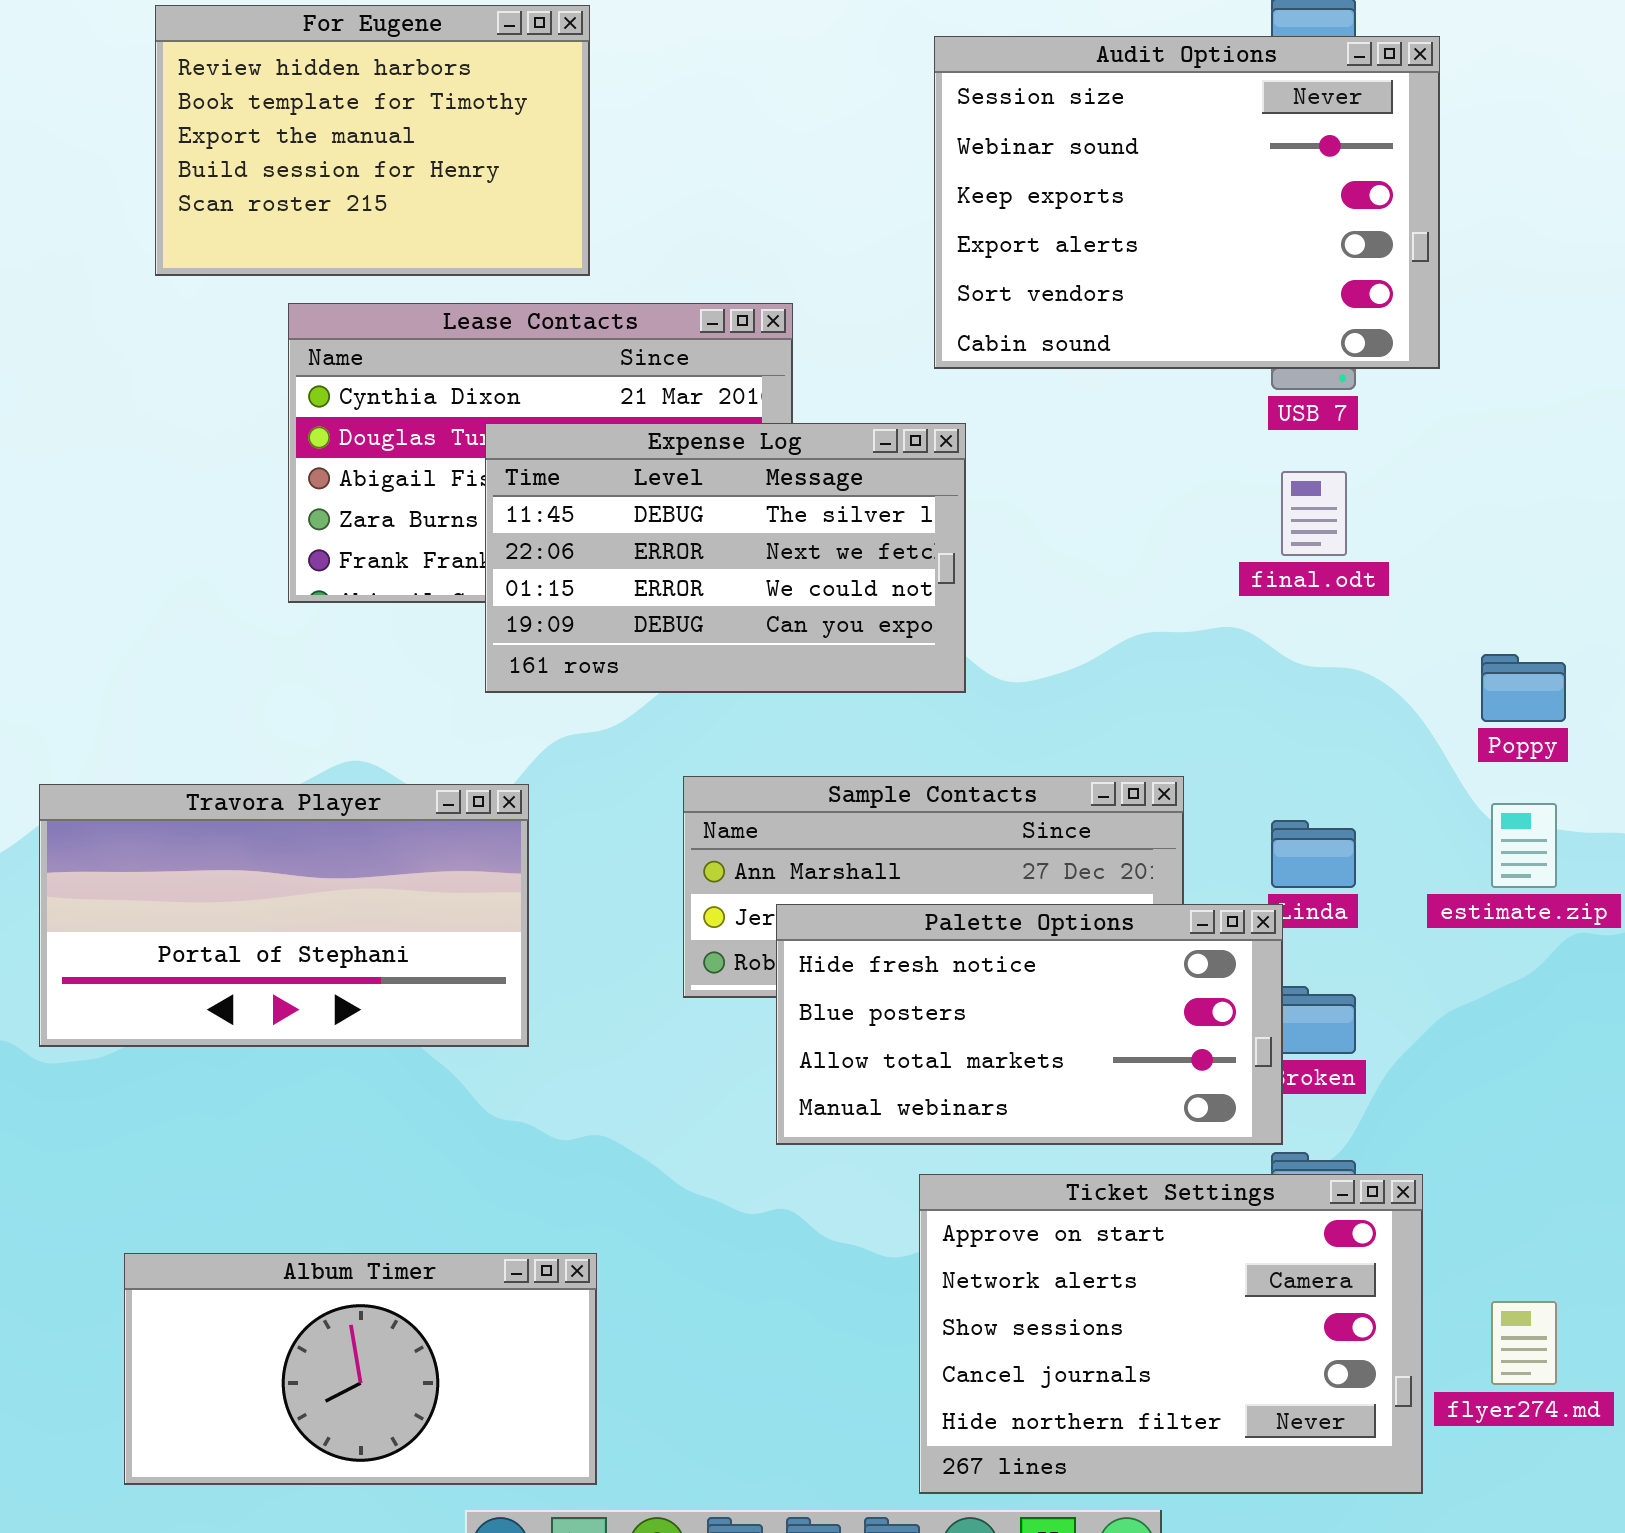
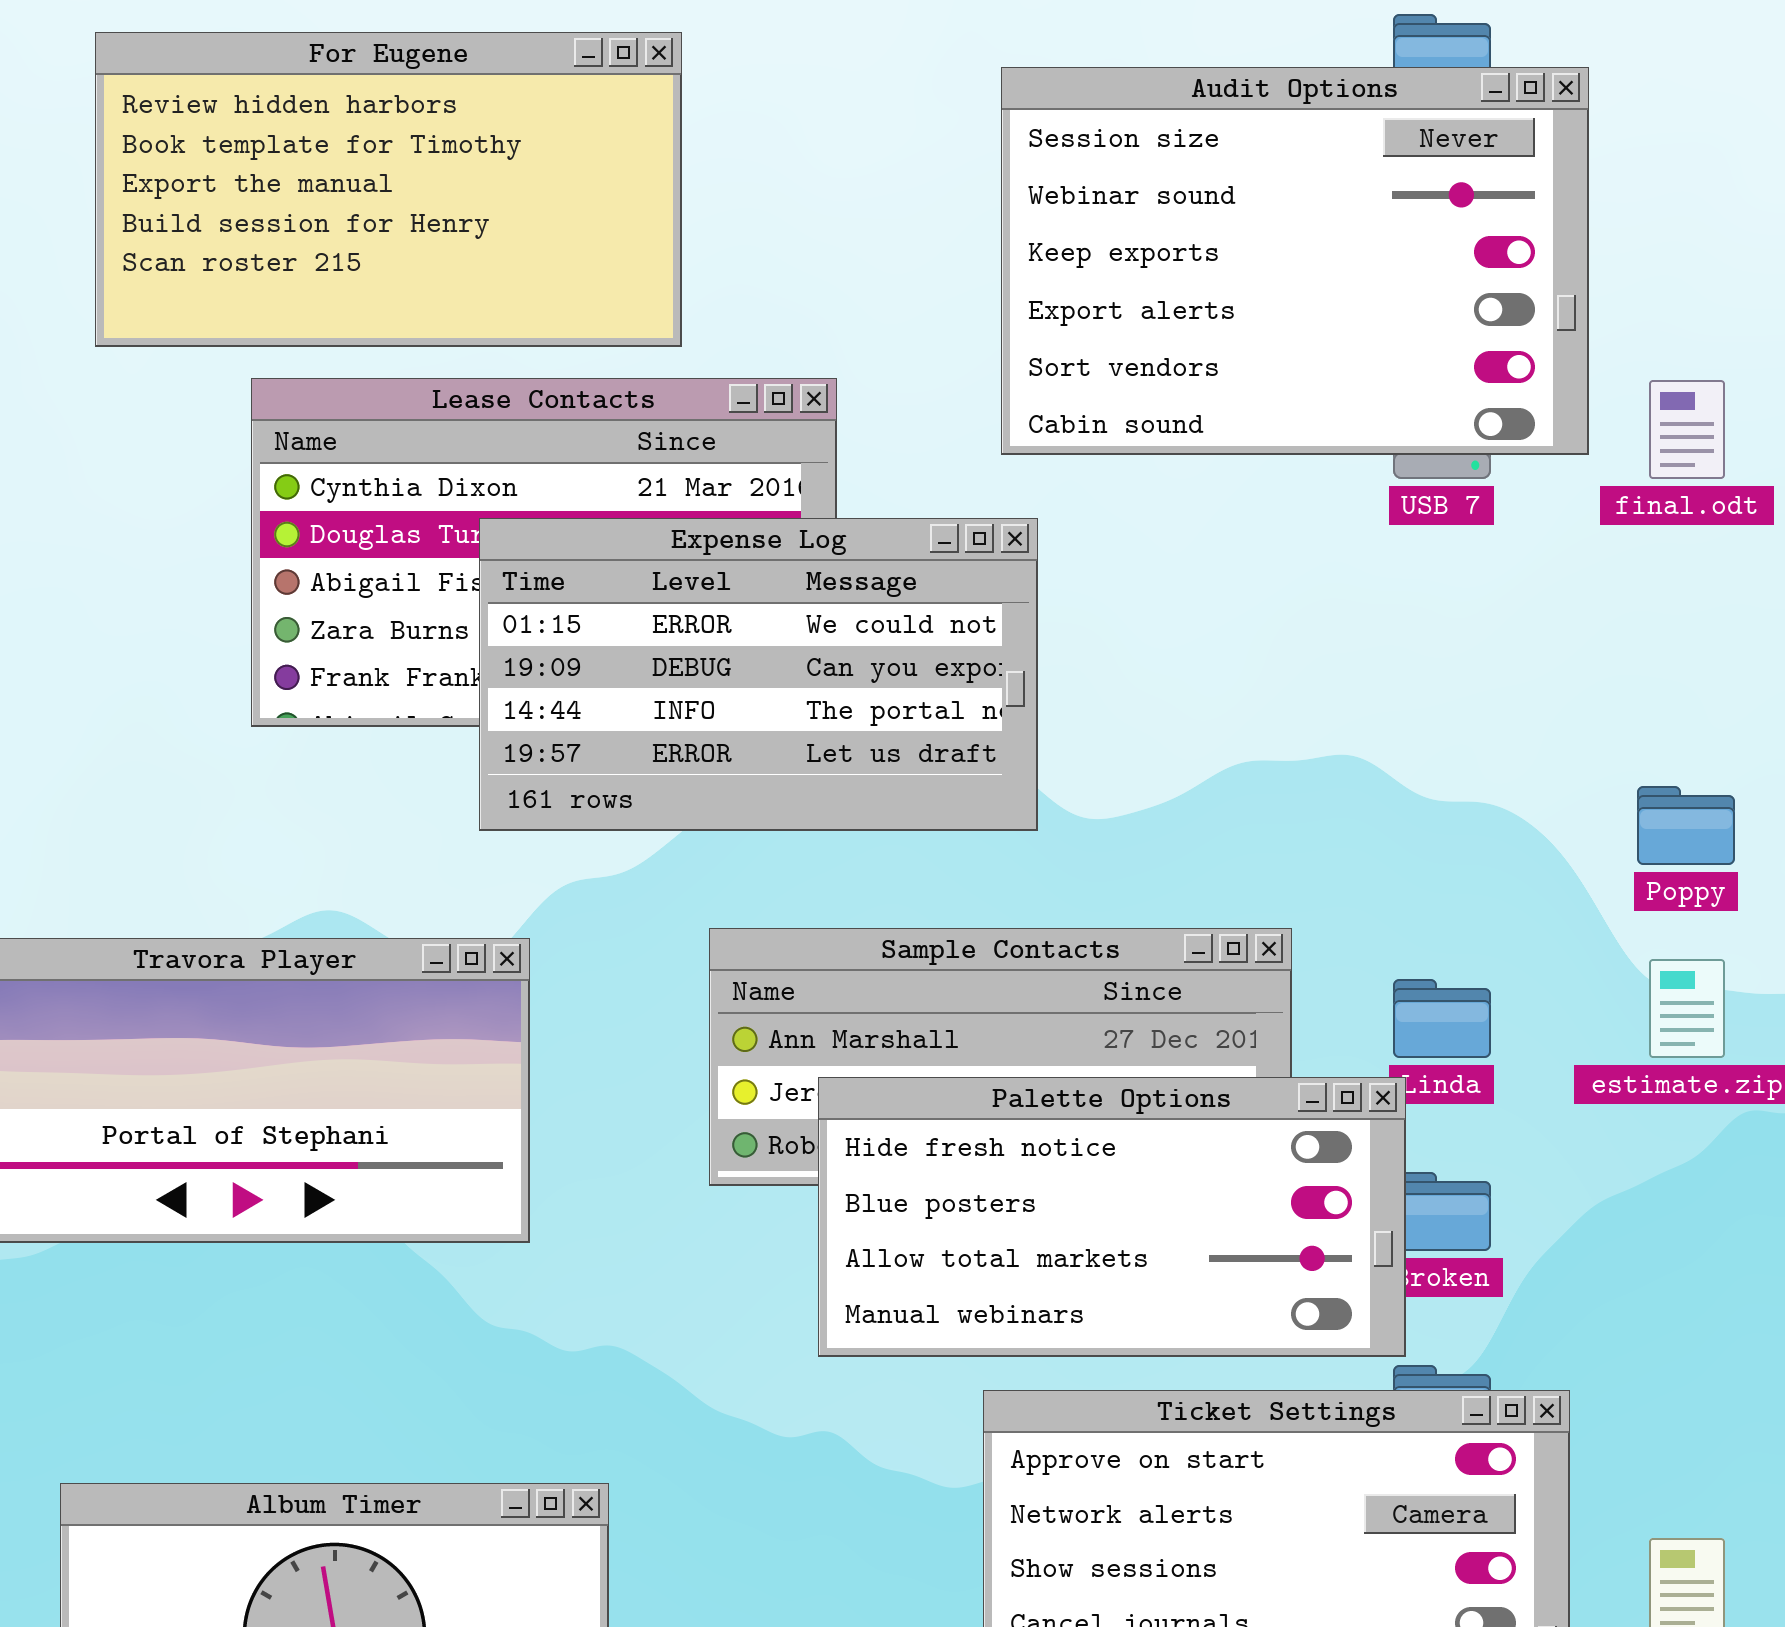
For Eugene: [155,5,590,276] -> [95,32,682,347], resized
Expense Log: [485,423,966,693] -> [479,518,1038,831], scrolled down 2 rows
final.odt: [1281,471,1347,556] -> [1649,380,1725,479], moved

